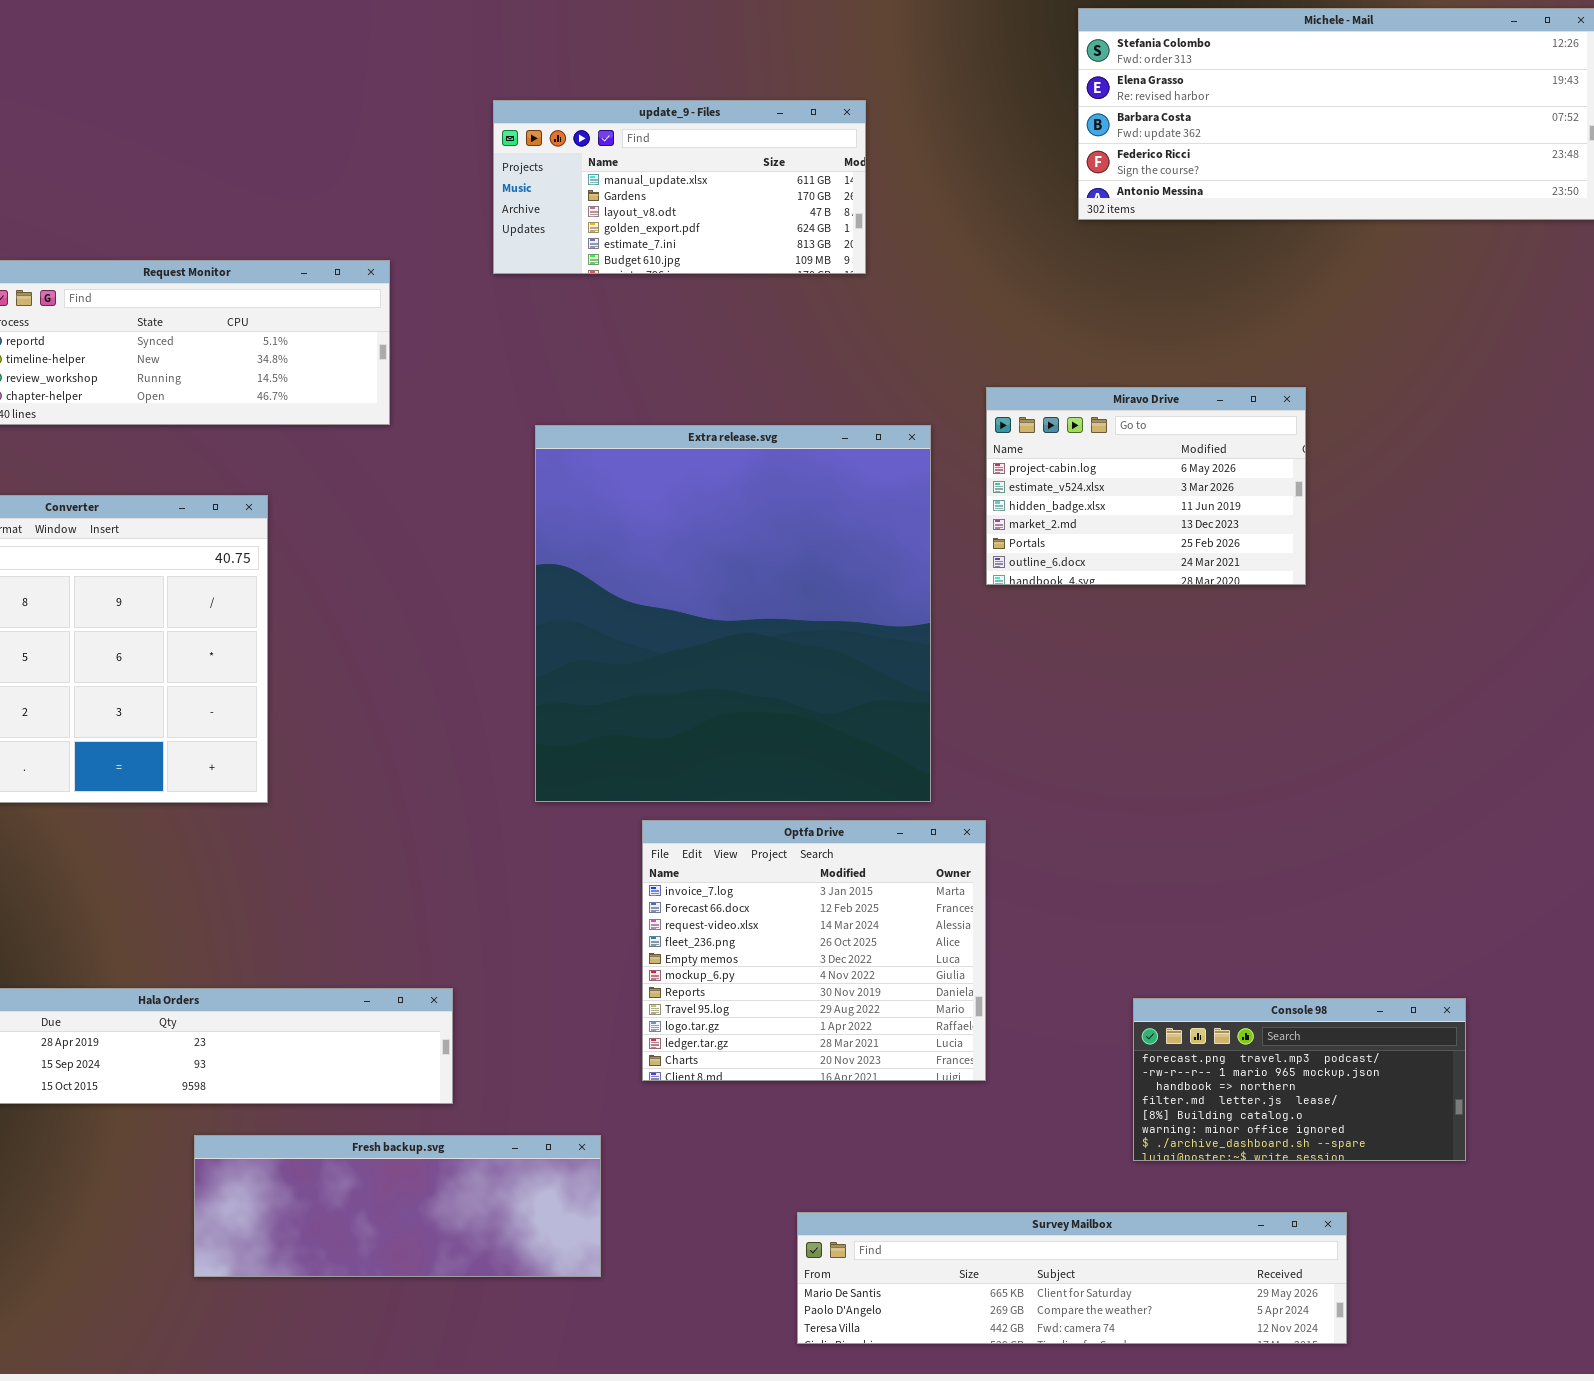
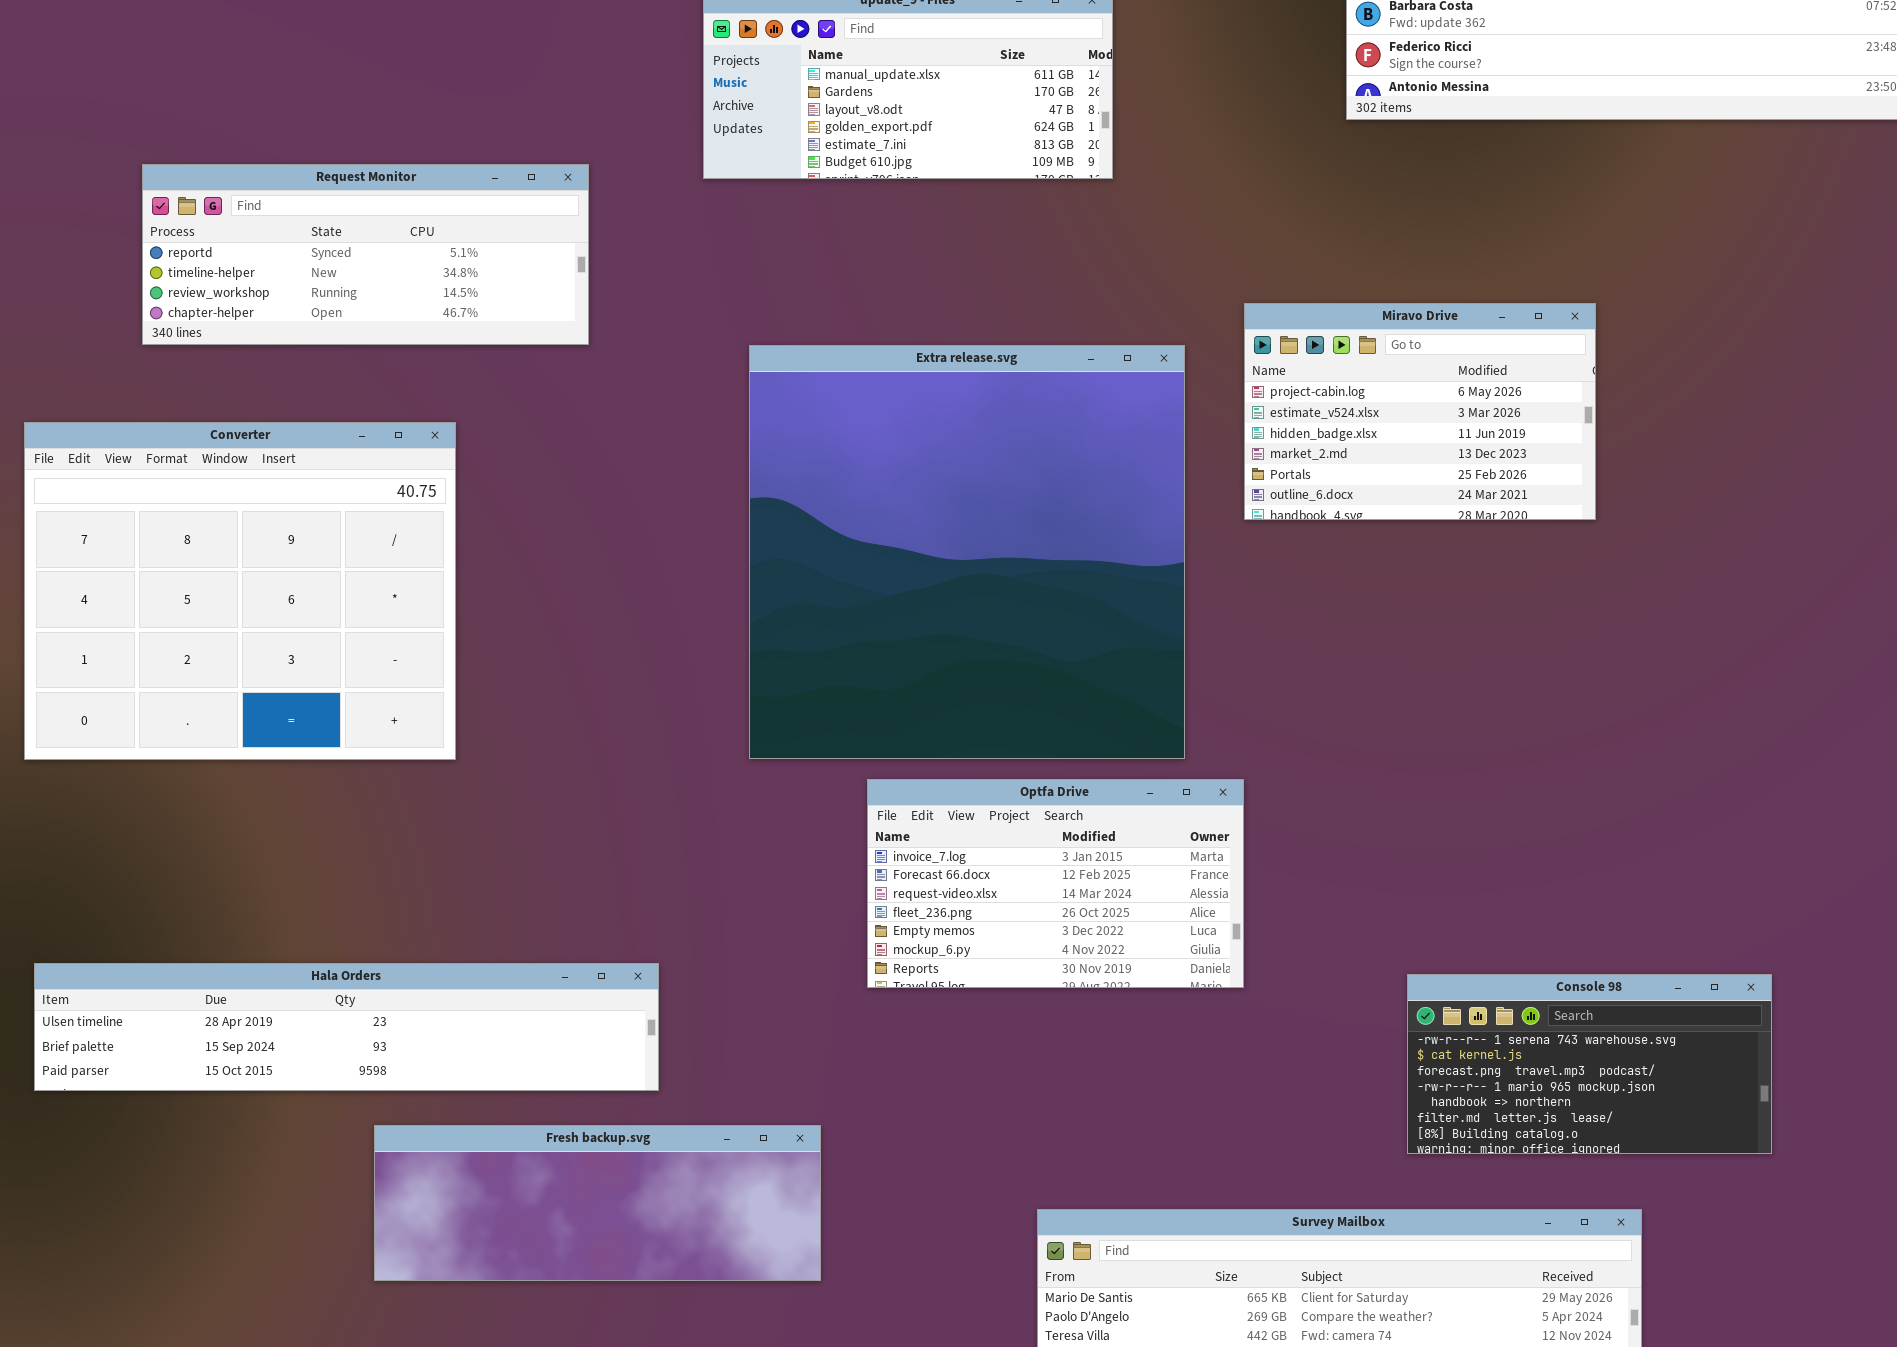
Optfa Drive: [642,820,986,1081] -> [867,779,1244,988], resized
Console 98: [1133,998,1466,1161] -> [1407,974,1772,1154], scrolled up 2 rows

